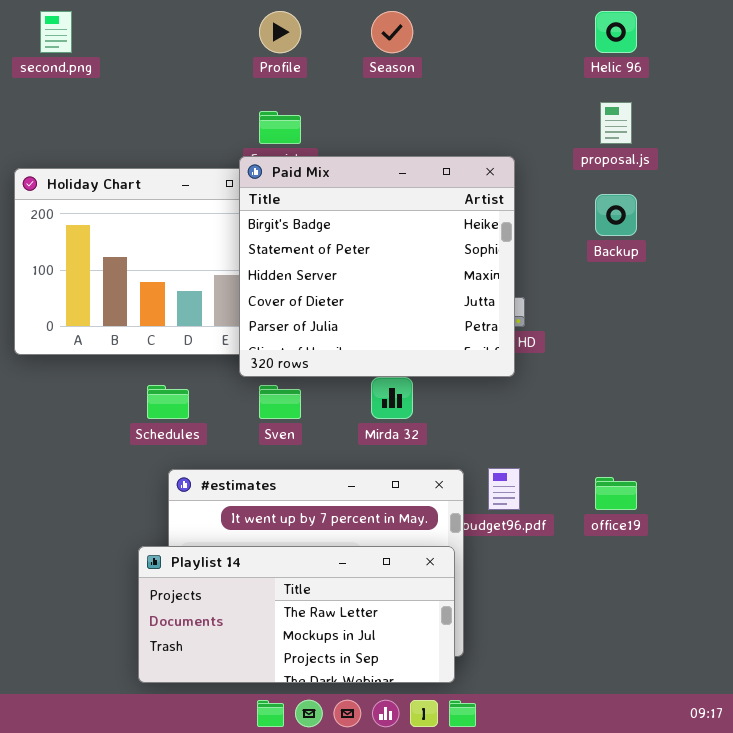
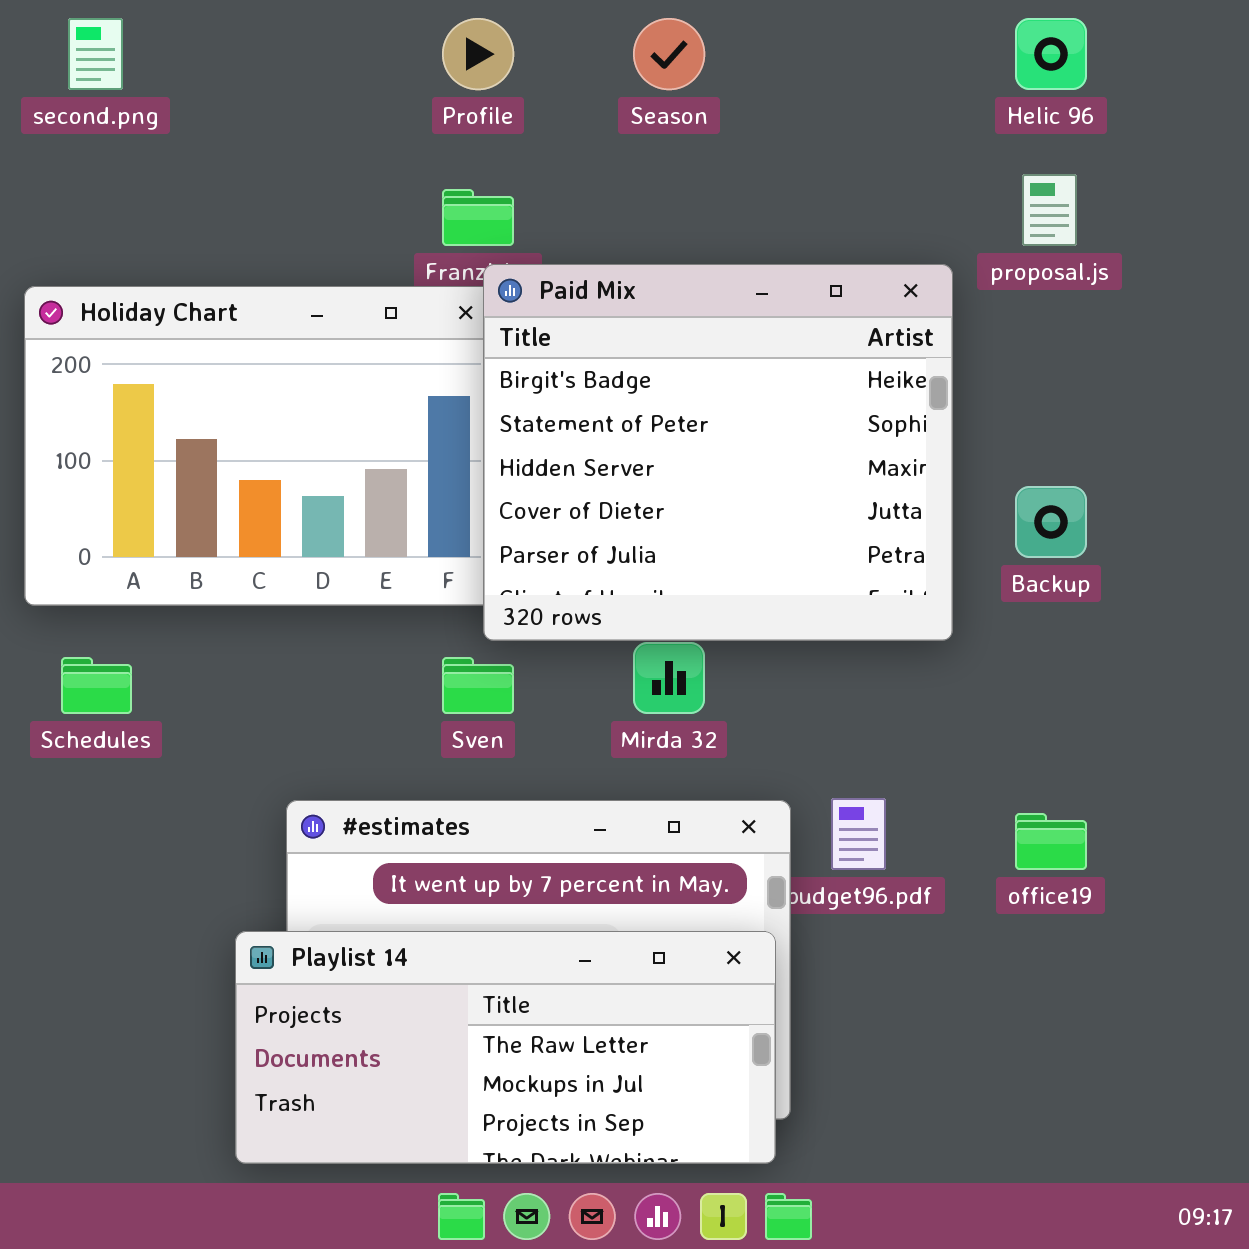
Paid Mix: [239,156,515,377] -> [483,264,953,641], moved
Backup: [595,194,637,236] -> [1015,486,1087,558], moved
Schedules: [147,385,189,419] -> [61,657,132,714], moved

